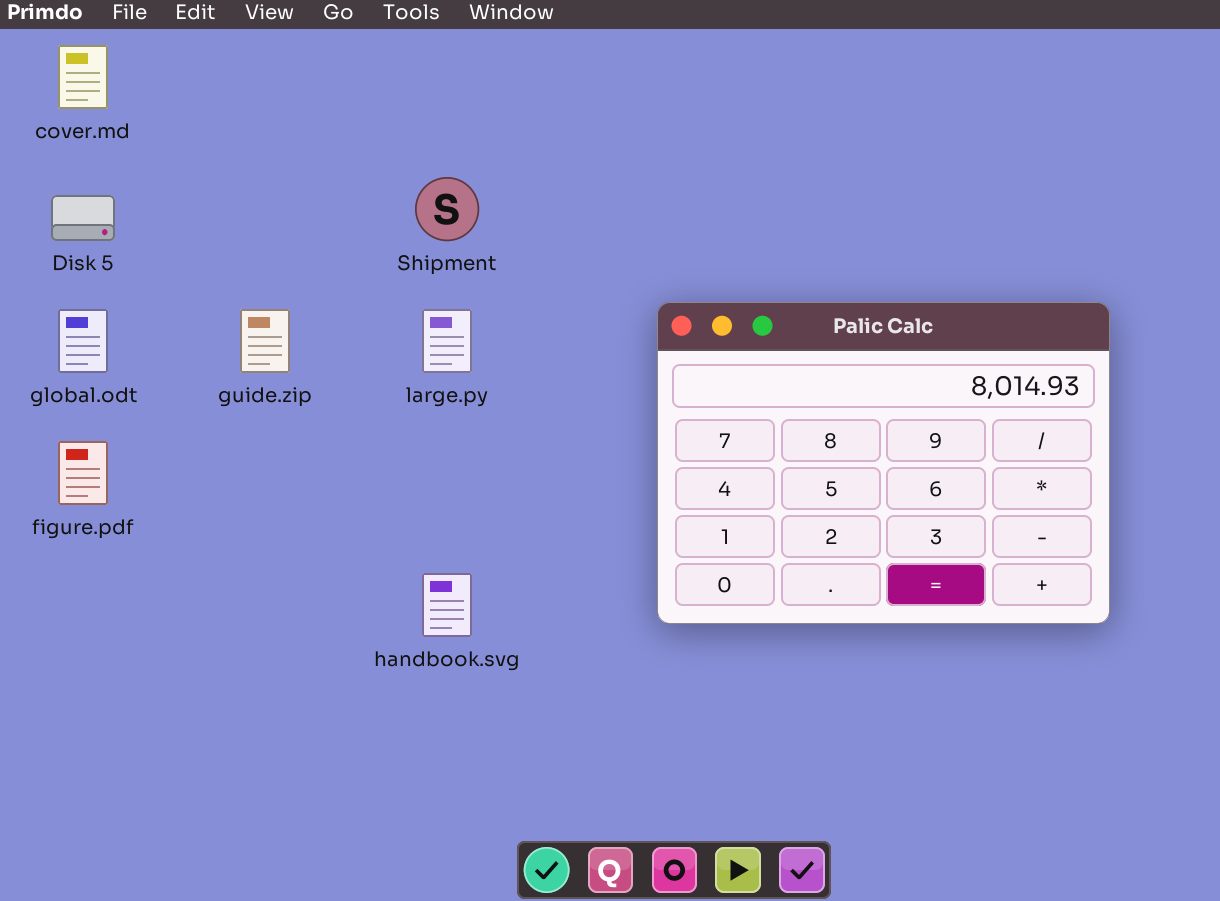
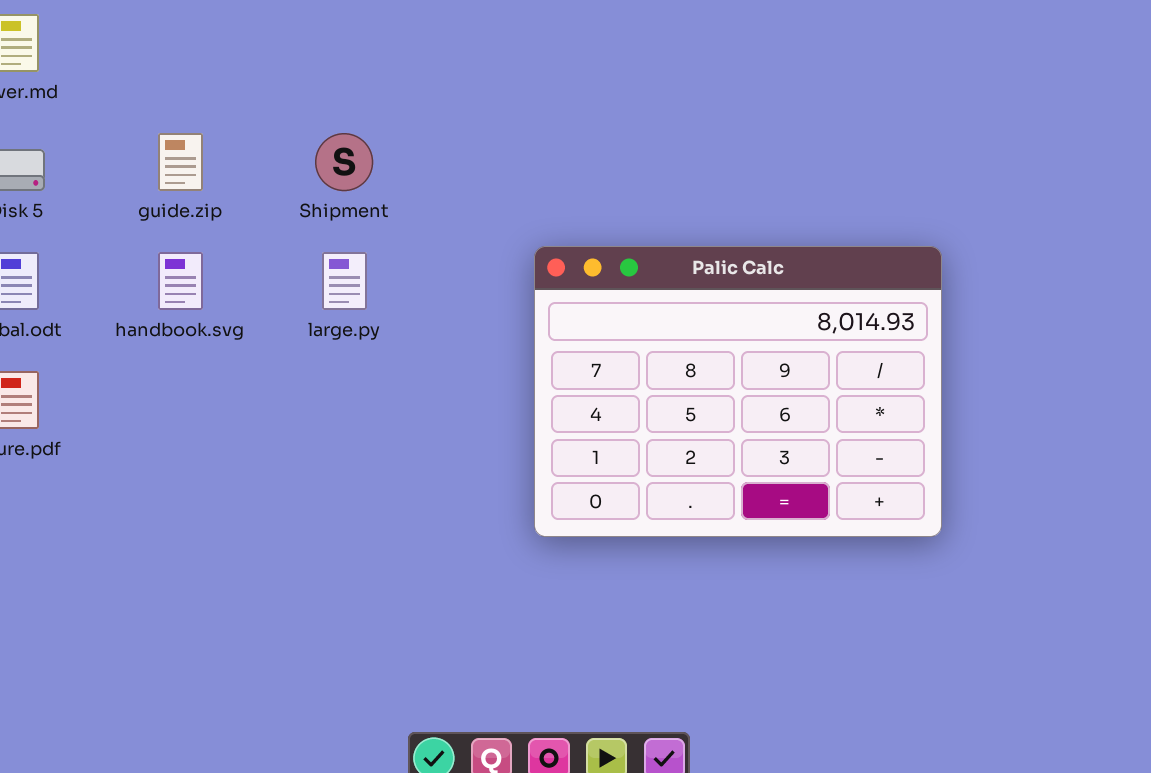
guide.zip: [240,309,290,373] -> [158,133,203,191], moved
handbook.svg: [422,573,472,637] -> [158,252,203,310], moved

